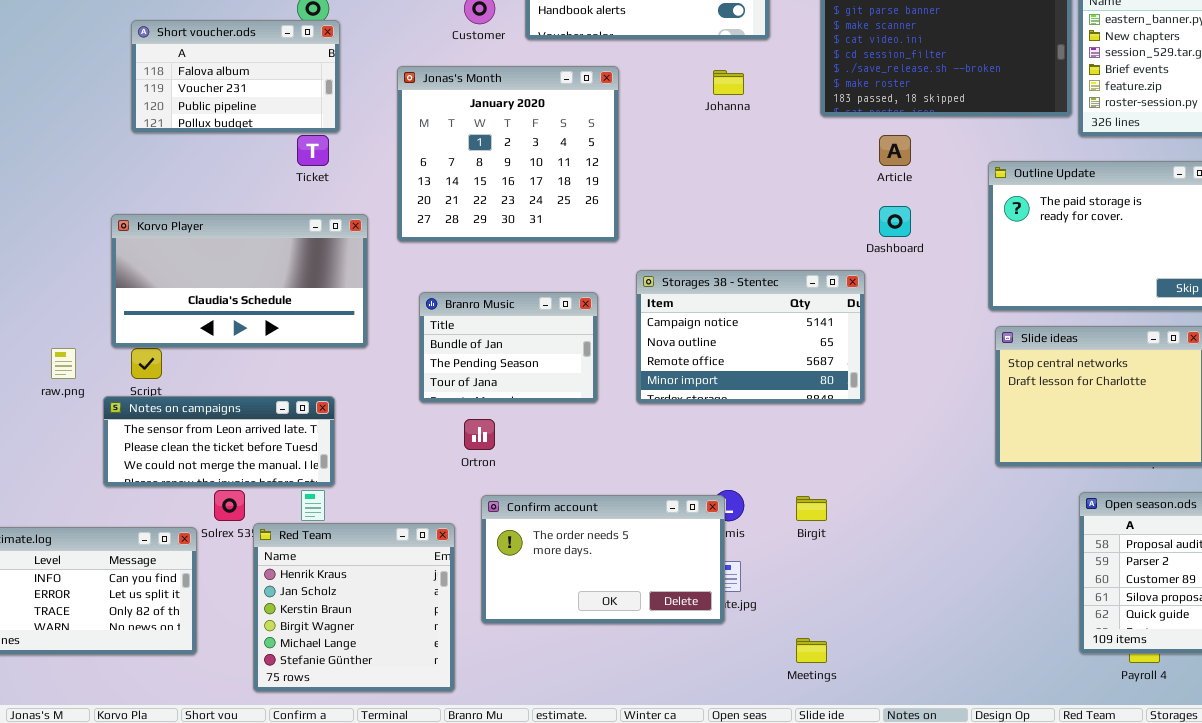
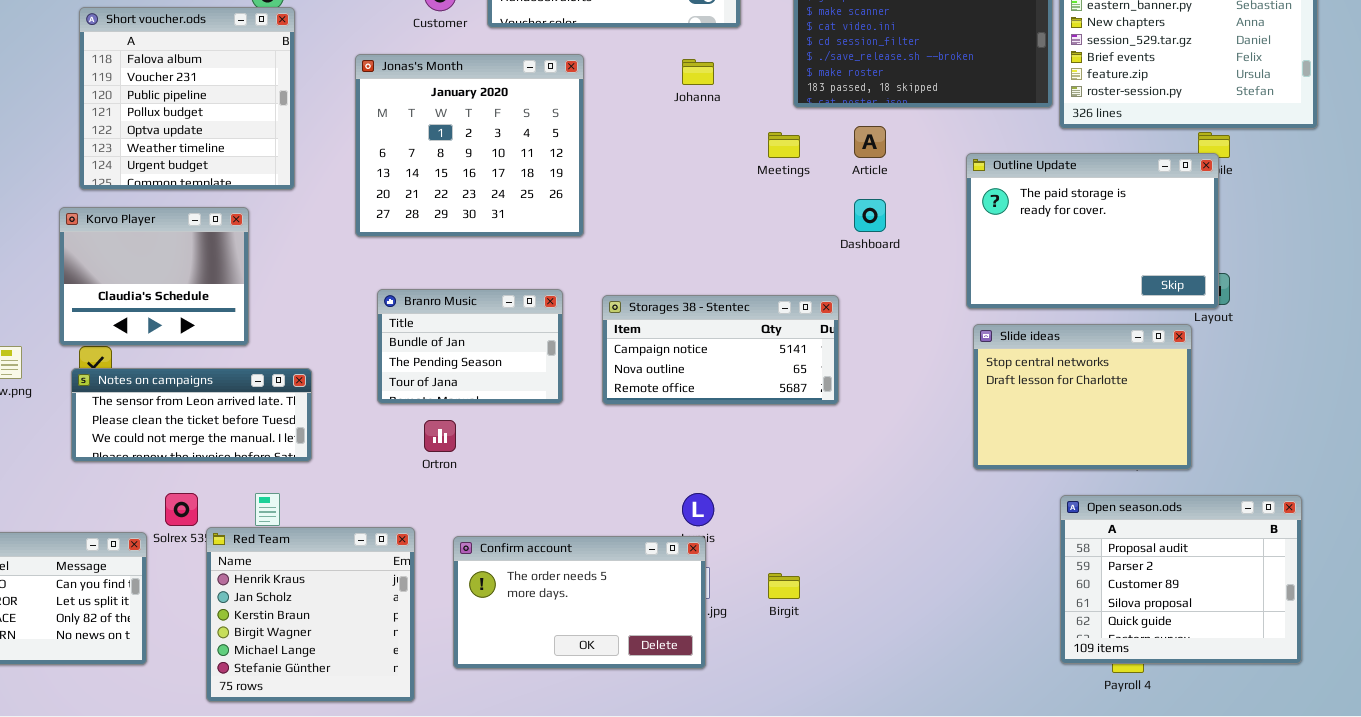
Short voucher.ods: [131,20,340,133] -> [79,7,295,190], resized
Korvo Player: [111,214,368,348] -> [59,207,249,346], resized
Storages 38 - Stentec: [636,270,865,404] -> [602,295,839,405], resized
Notes on campaigns: [103,396,335,487] -> [71,368,312,462], moved
Confirm account: [481,495,725,624] -> [453,536,706,669], moved
Birgit: [796,496,827,521] -> [768,573,800,599], moved
Meetings: [796,638,827,663] -> [768,132,800,158], moved

